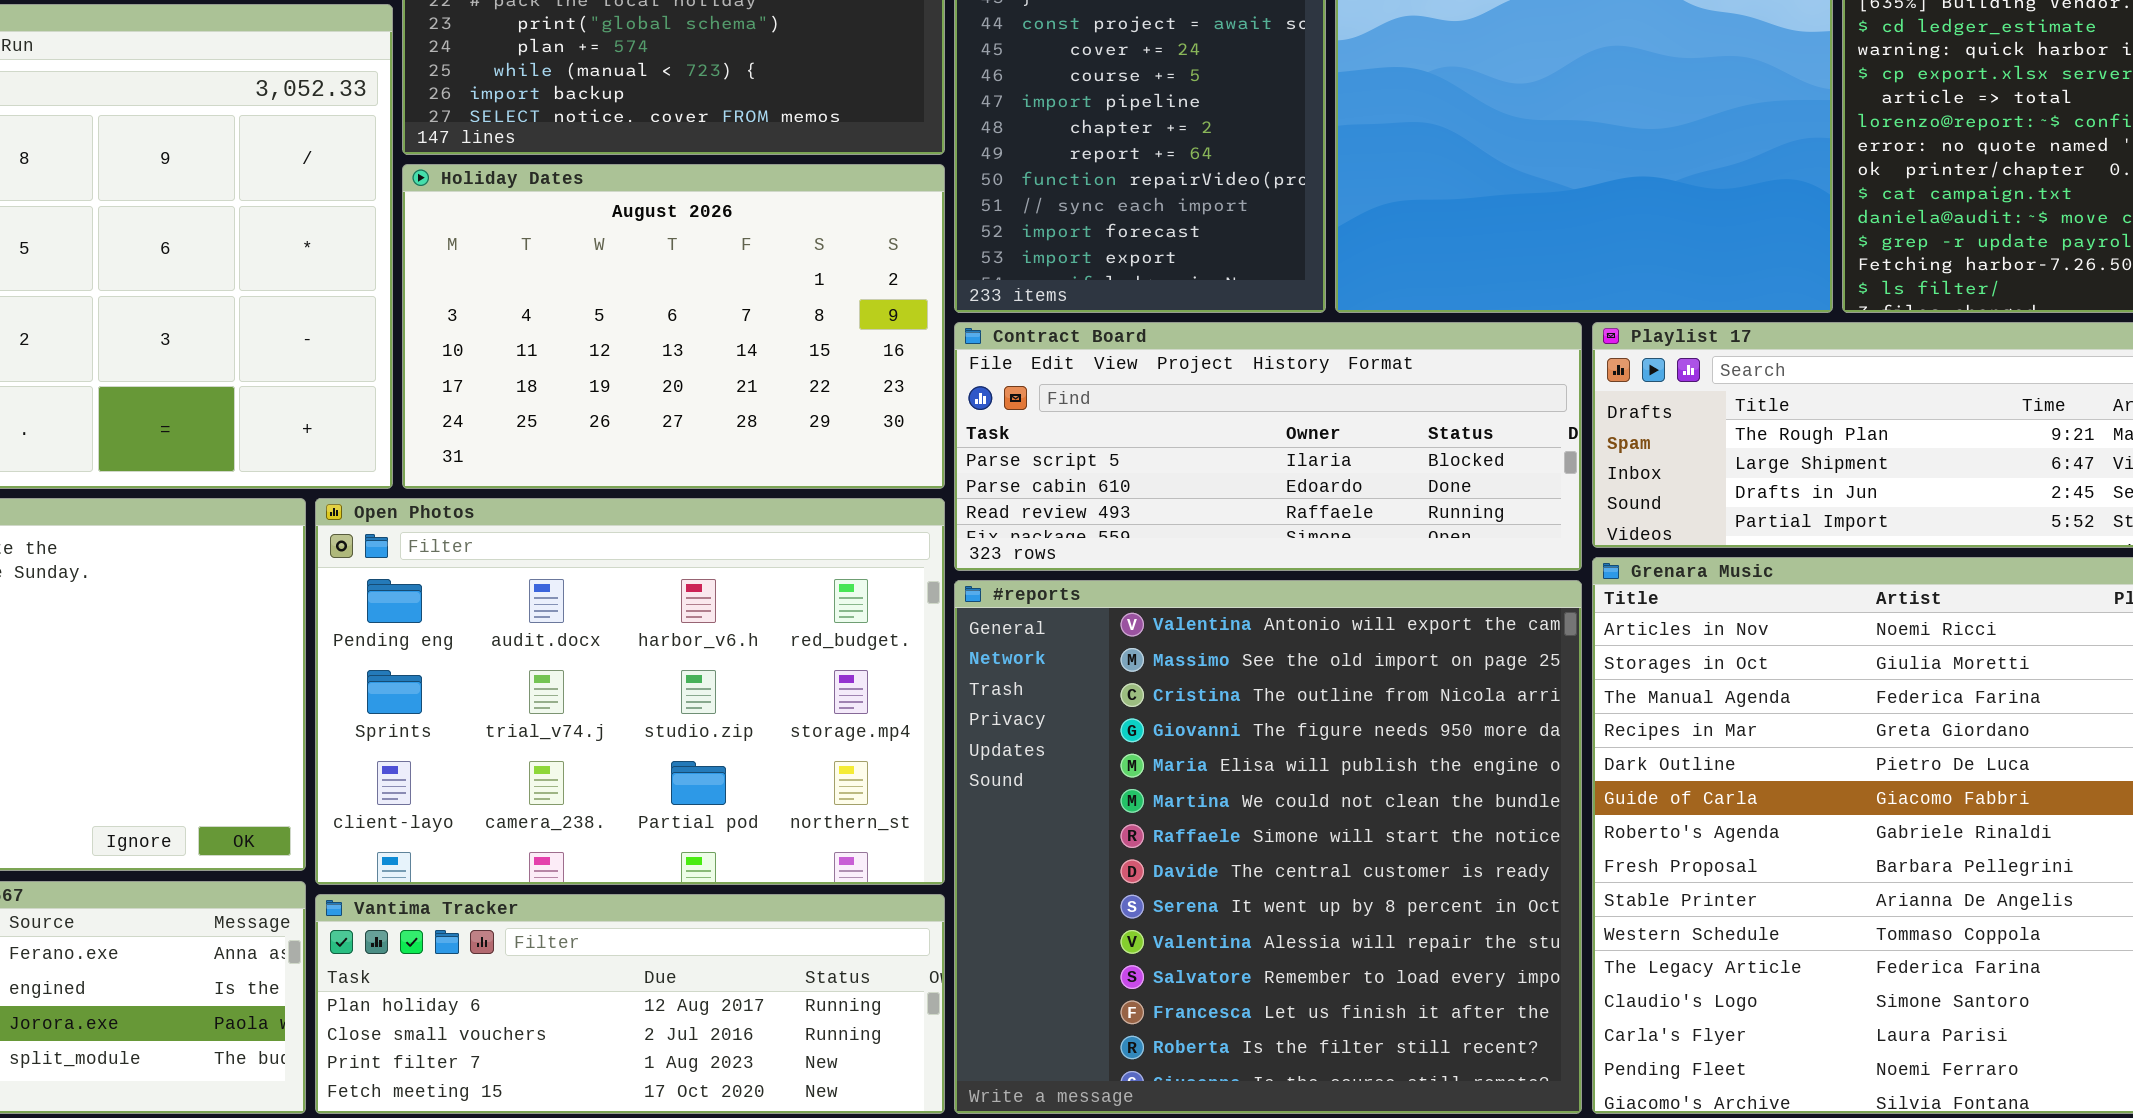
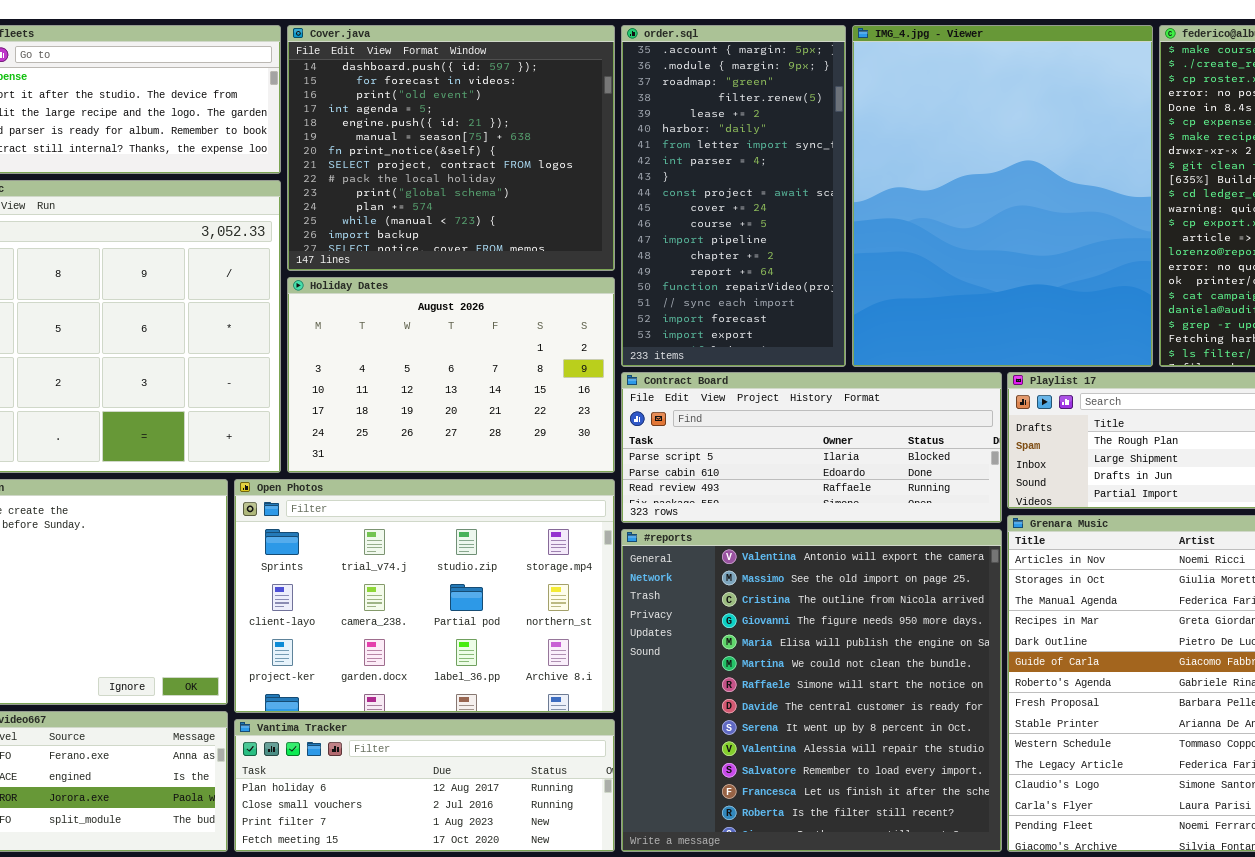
Open Photos: [315,498,945,885] -> [234,479,615,713], scrolled down 1 row

